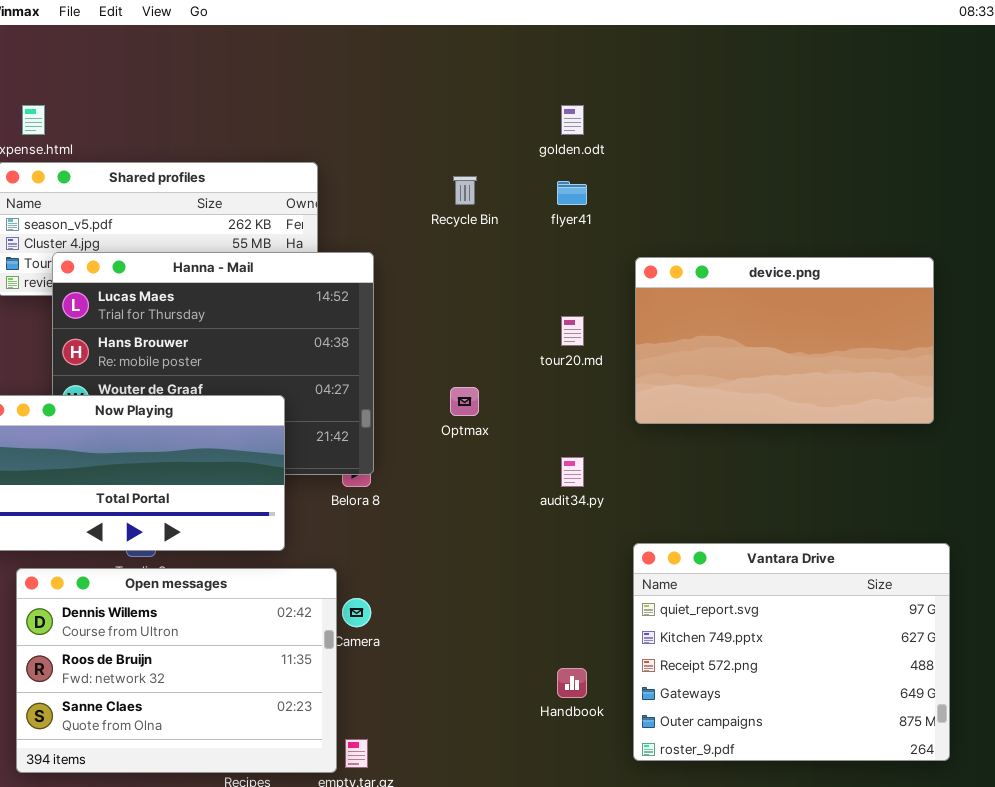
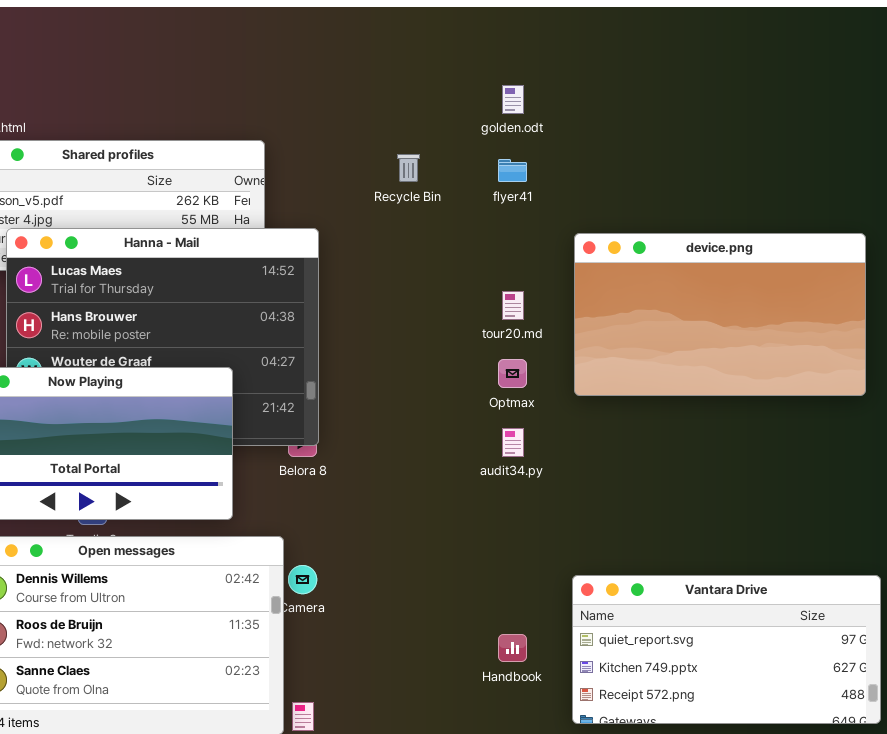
Optmax: [450,387,479,416] -> [498,359,527,388], moved
Vantara Drive: [633,543,950,761] -> [572,575,881,724], resized

